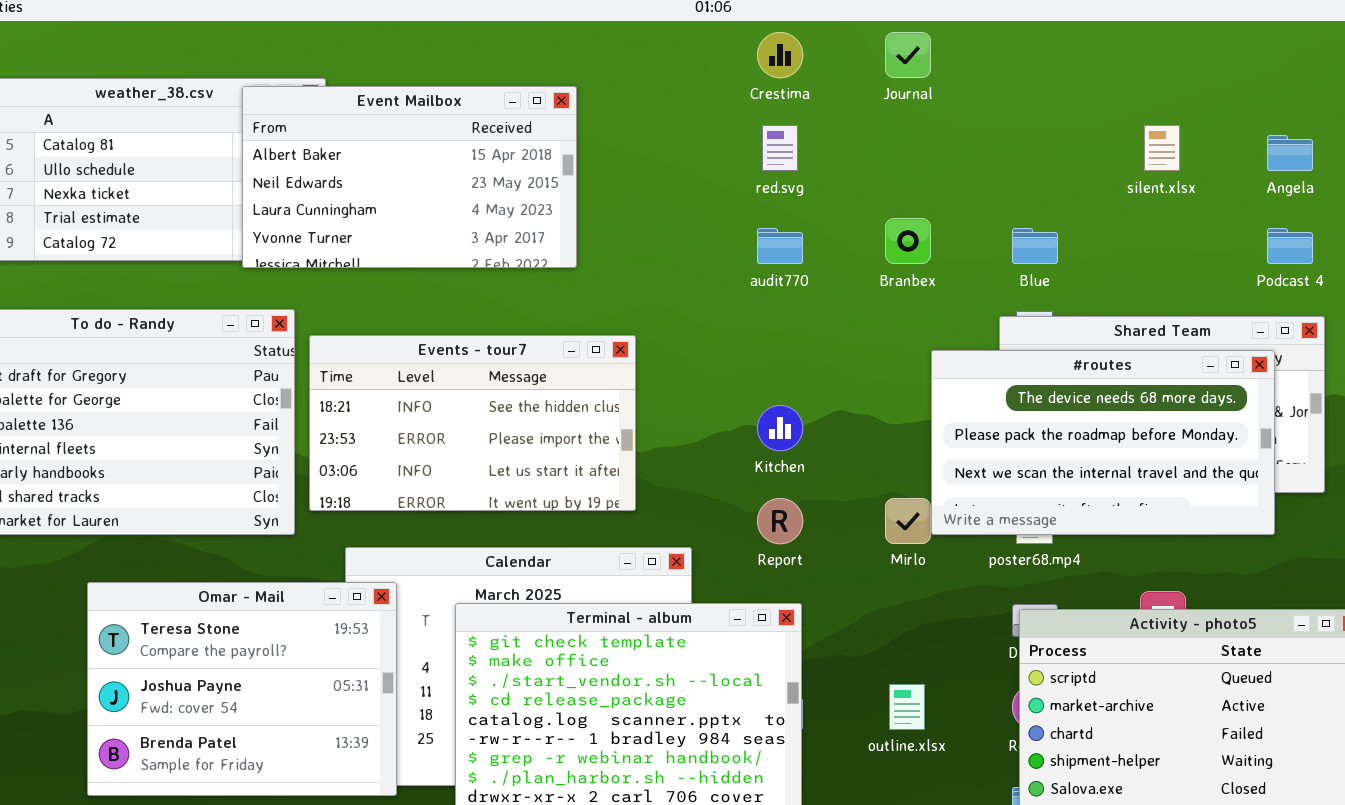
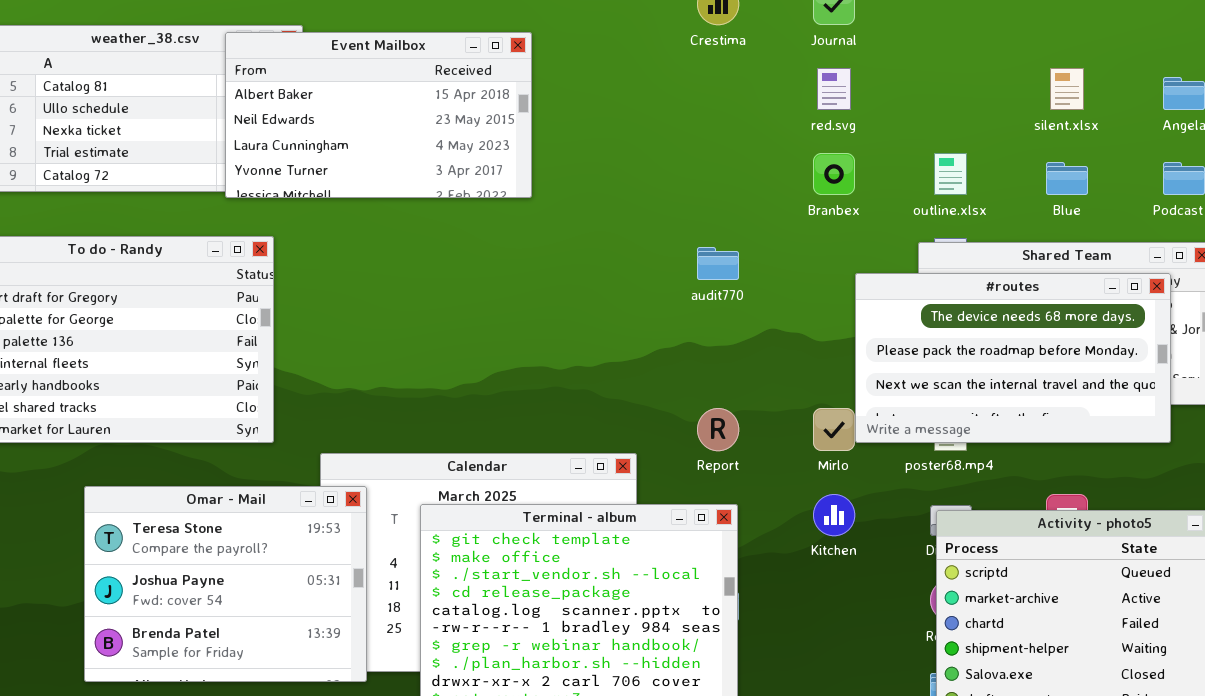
red.svg: [762,125,798,171] -> [817,68,851,110], moved
audit770: [757,228,803,264] -> [697,247,739,280], moved
Blue: [1012,228,1058,264] -> [1046,162,1088,195], moved
Events - tour7: [309,335,636,511] -> none, closed
Kitchen: [757,405,803,451] -> [813,494,855,536], moved
outline.xlsx: [889,684,925,730] -> [934,153,967,195], moved

